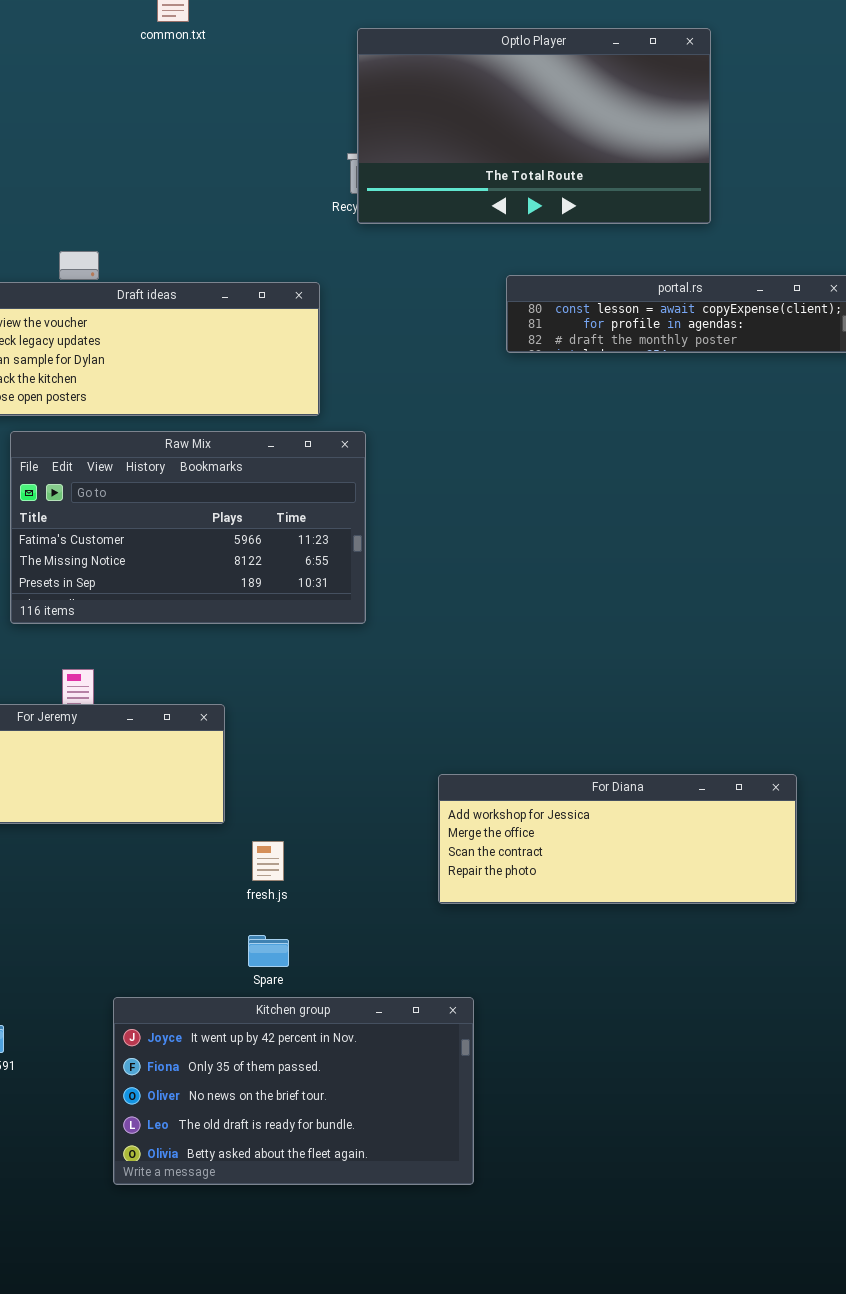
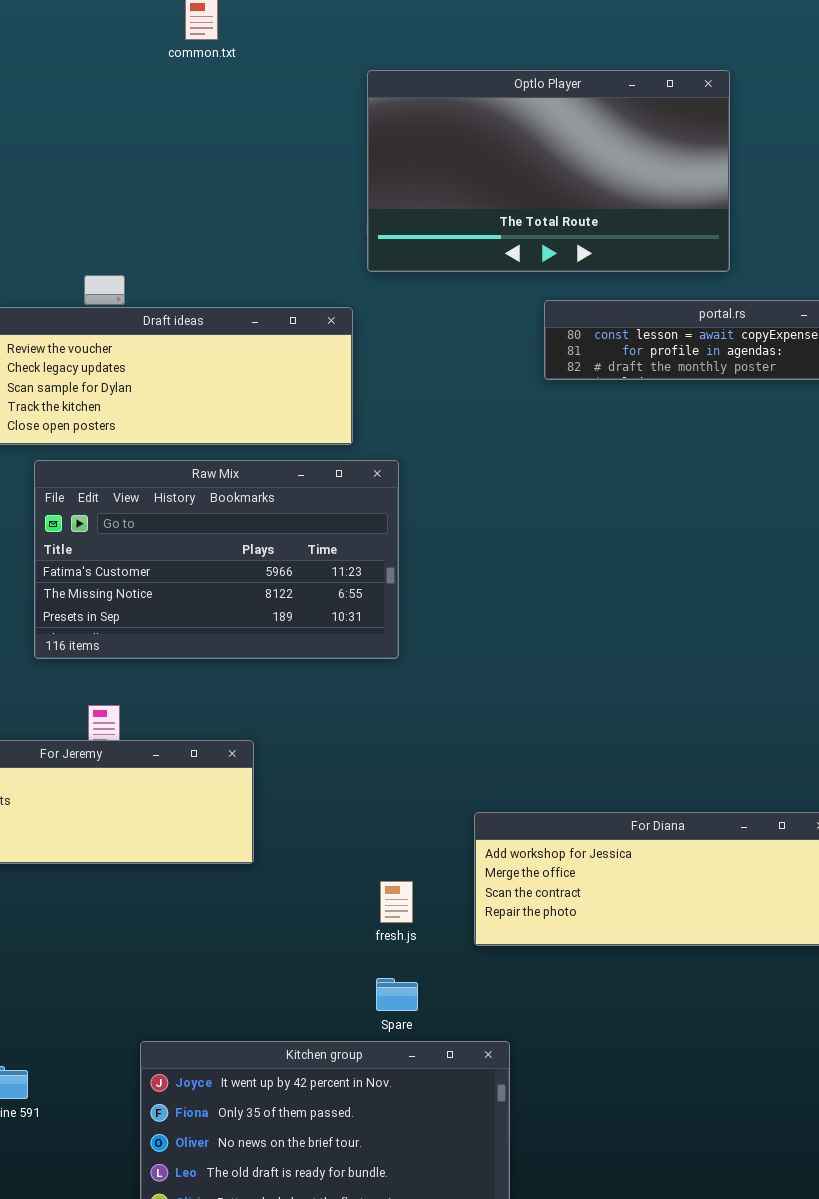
Optlo Player: [357,28,711,224] -> [367,70,730,272], moved
fresh.js: [252,841,284,881] -> [380,881,413,923], moved
Spare: [248,935,289,967] -> [376,978,418,1011], moved

